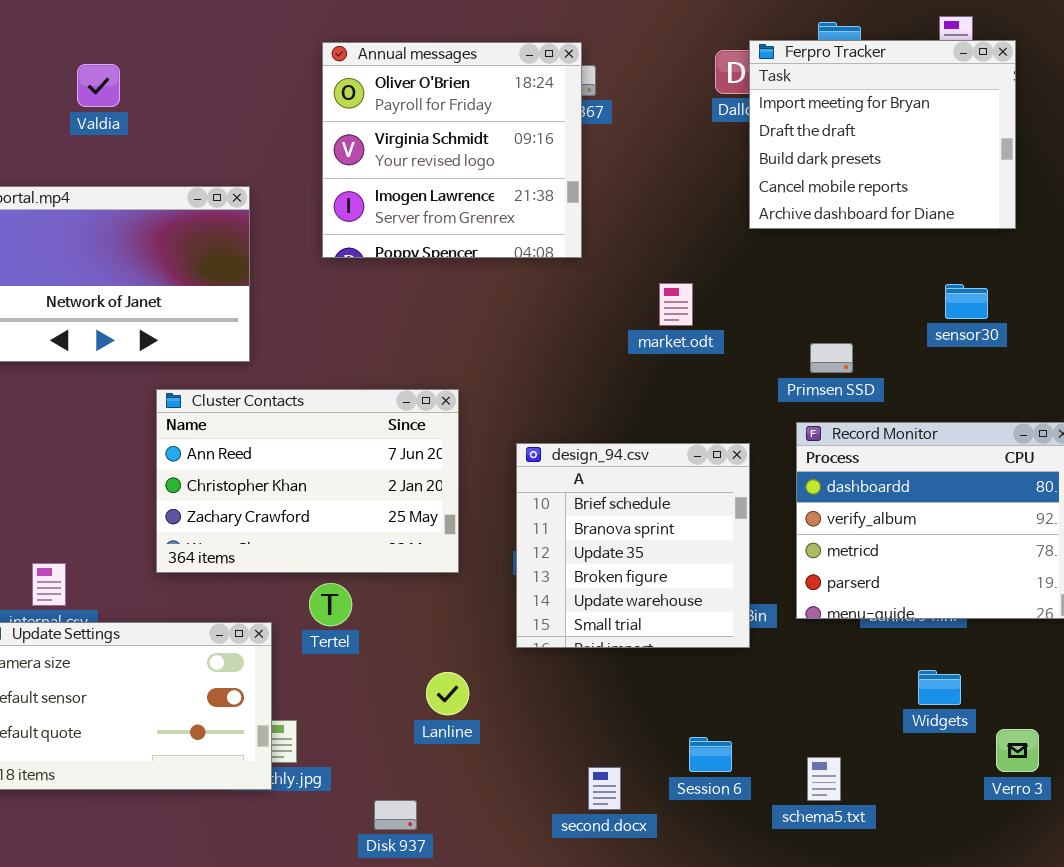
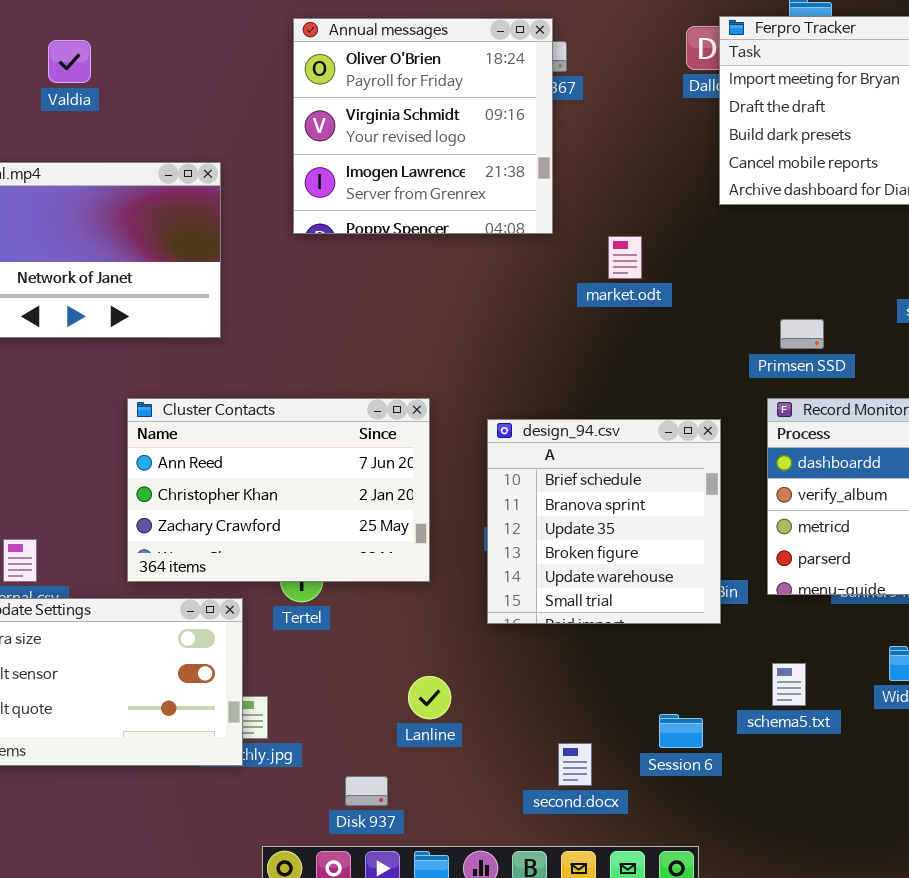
market.odt: [659,283,693,326] -> [608,236,642,279], moved
Cluster Contacts: [156,389,459,573] -> [127,398,430,582], moved
Lanline: [426,672,469,715] -> [408,676,451,719], moved
schema5.txt: [807,757,841,801] -> [772,663,806,706], moved

